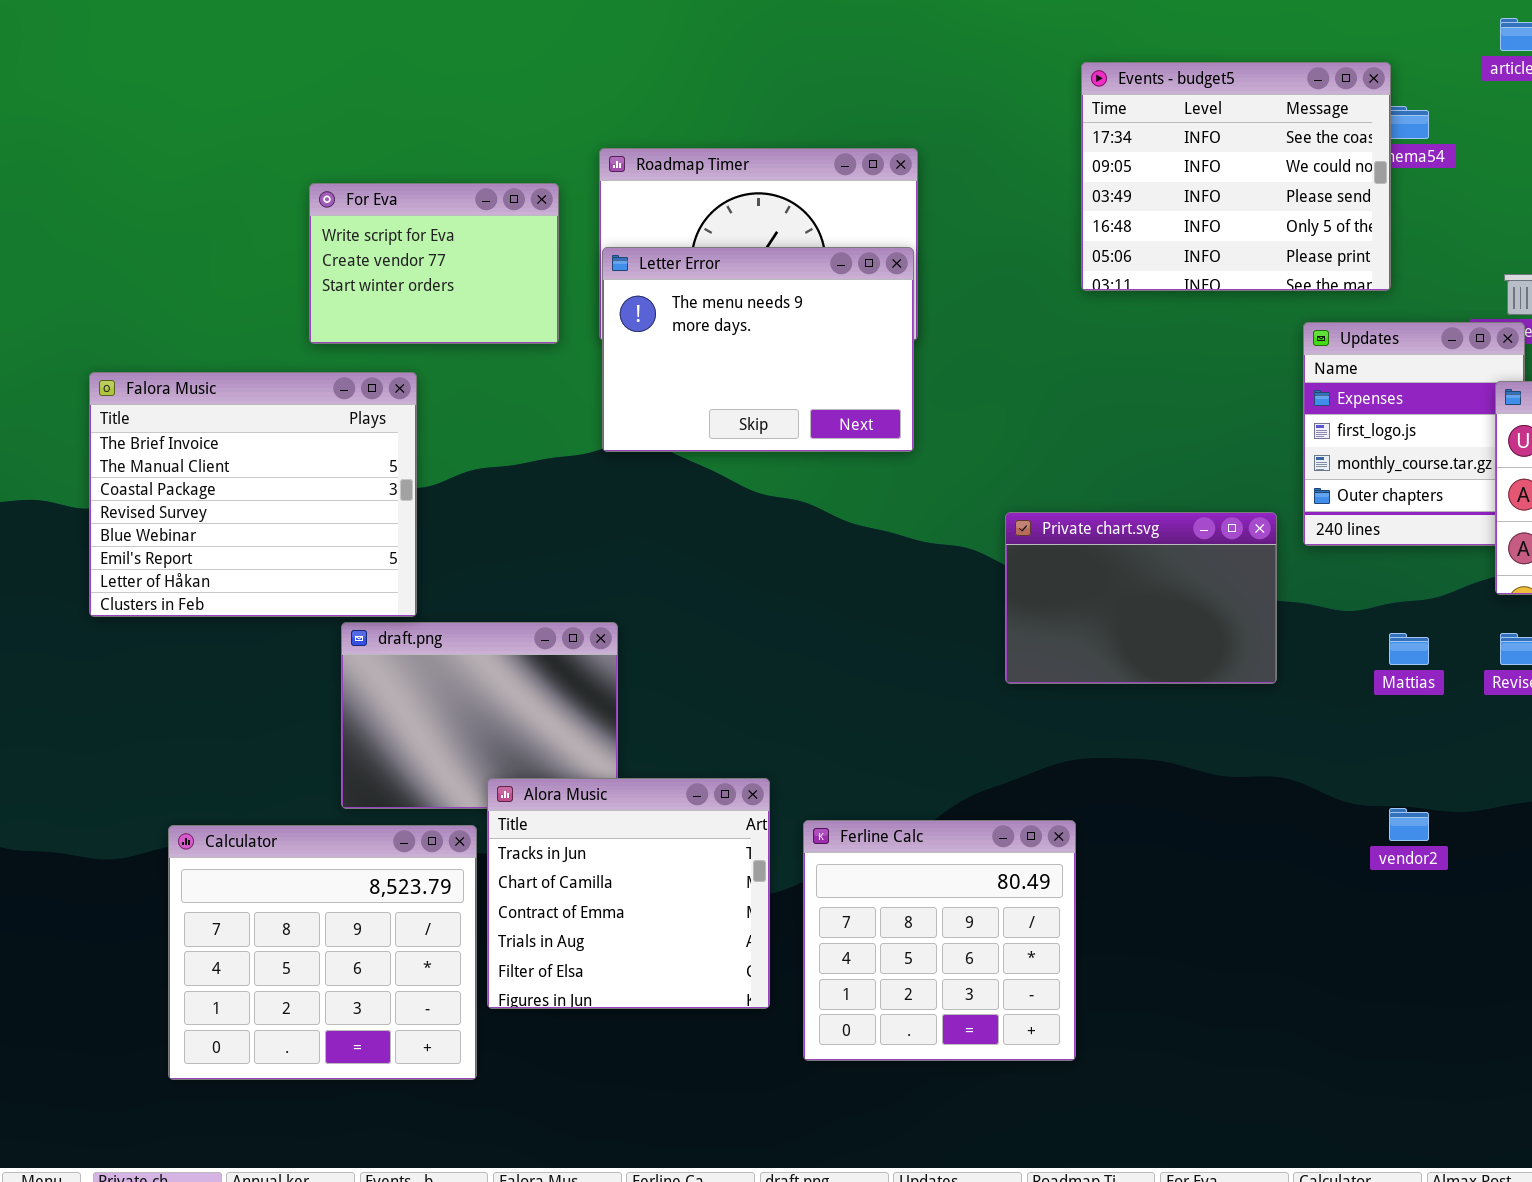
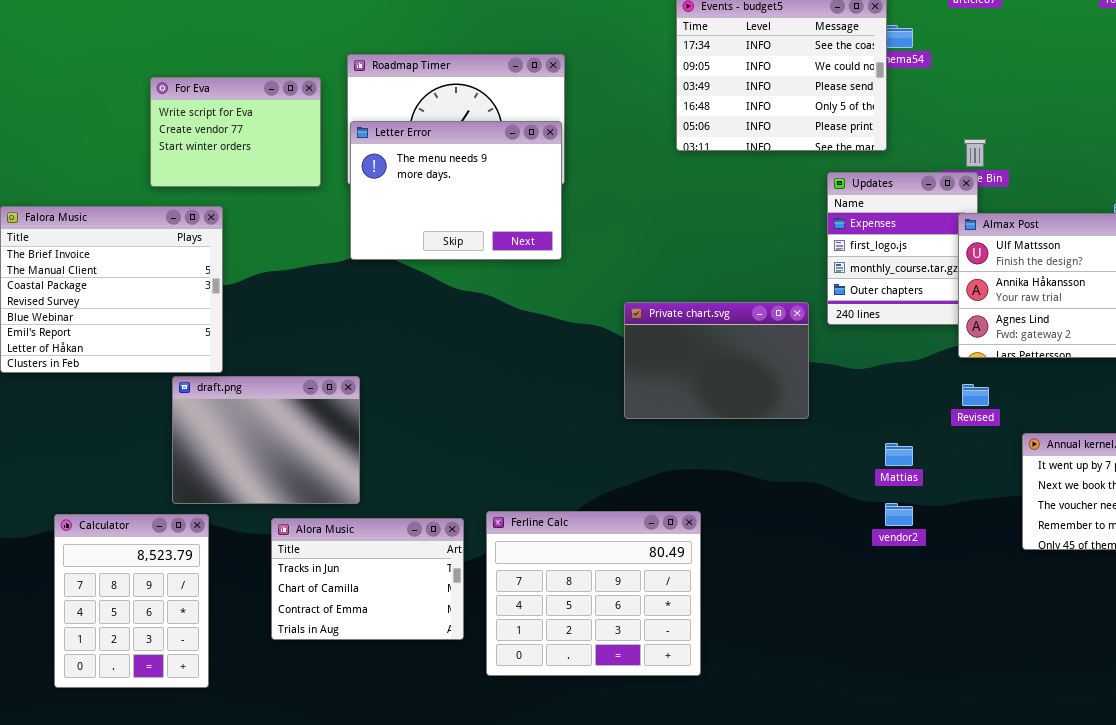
Mattias: [1389,633,1429,665] -> [885,443,913,466], moved
Alora Music: [487,778,770,1009] -> [271,518,464,640], resized
Ferline Calc: [803,820,1076,1061] -> [486,511,701,676], resized
Calculator: [168,825,477,1080] -> [54,514,209,688], resized

